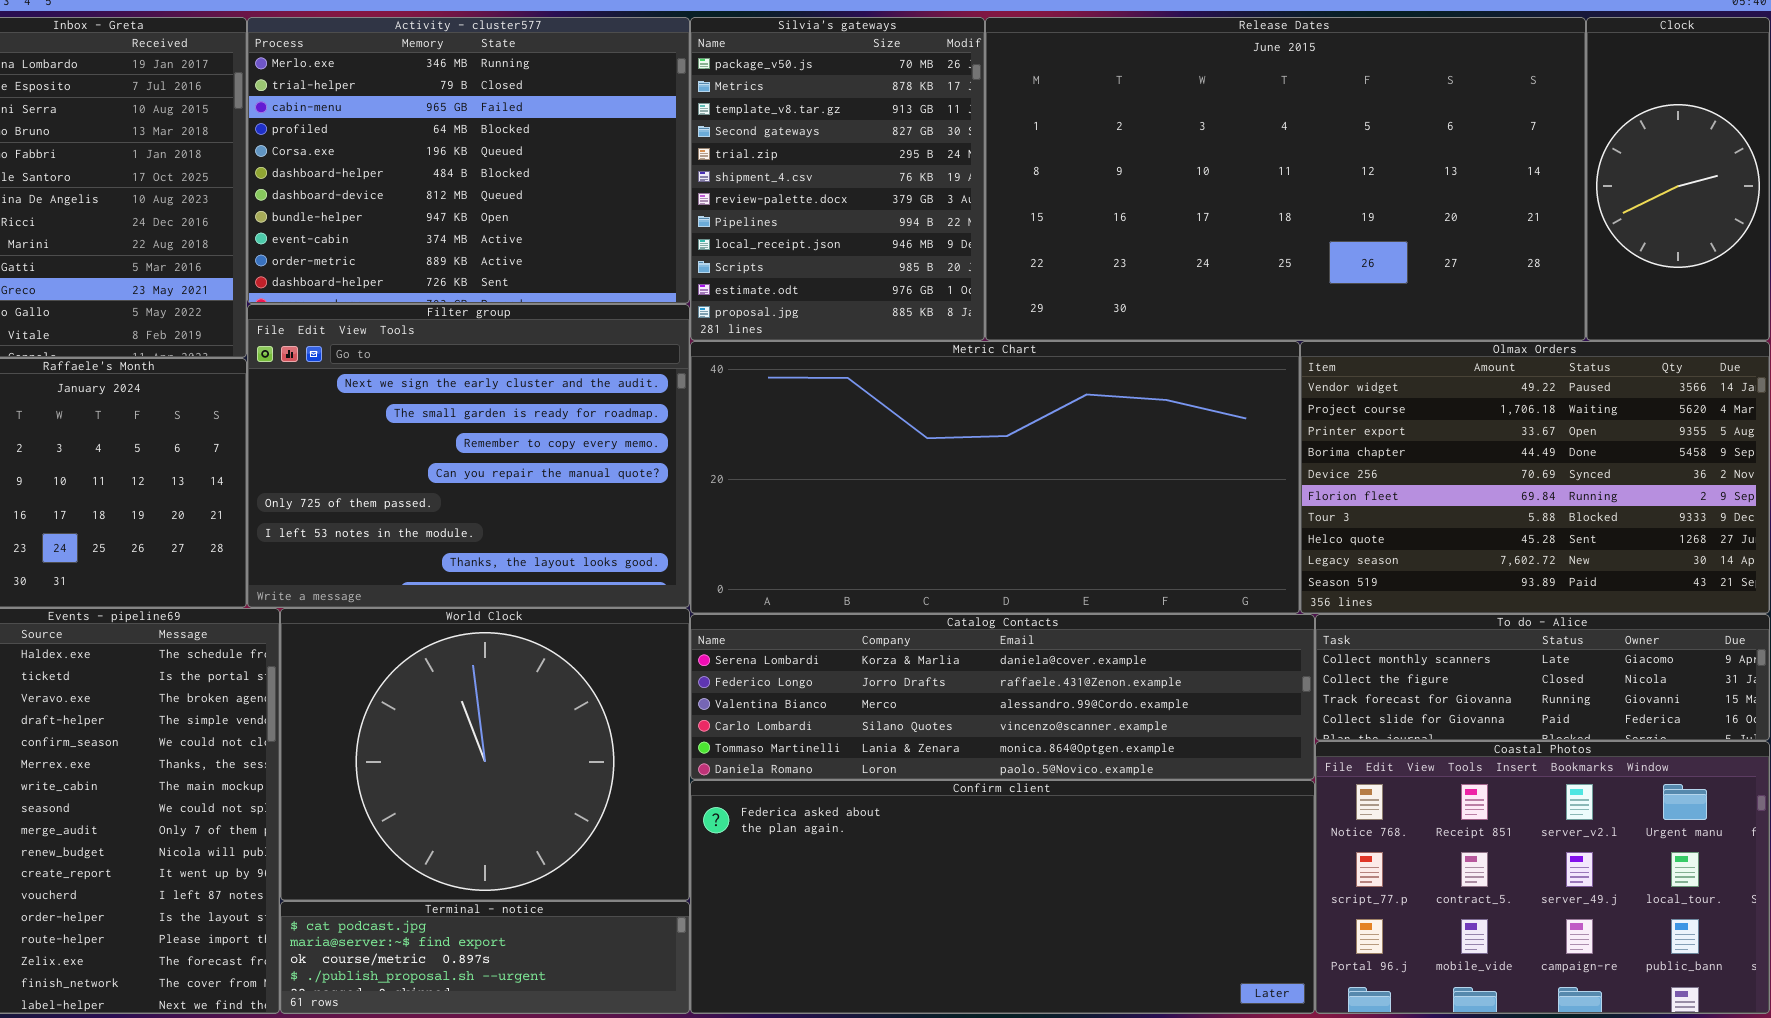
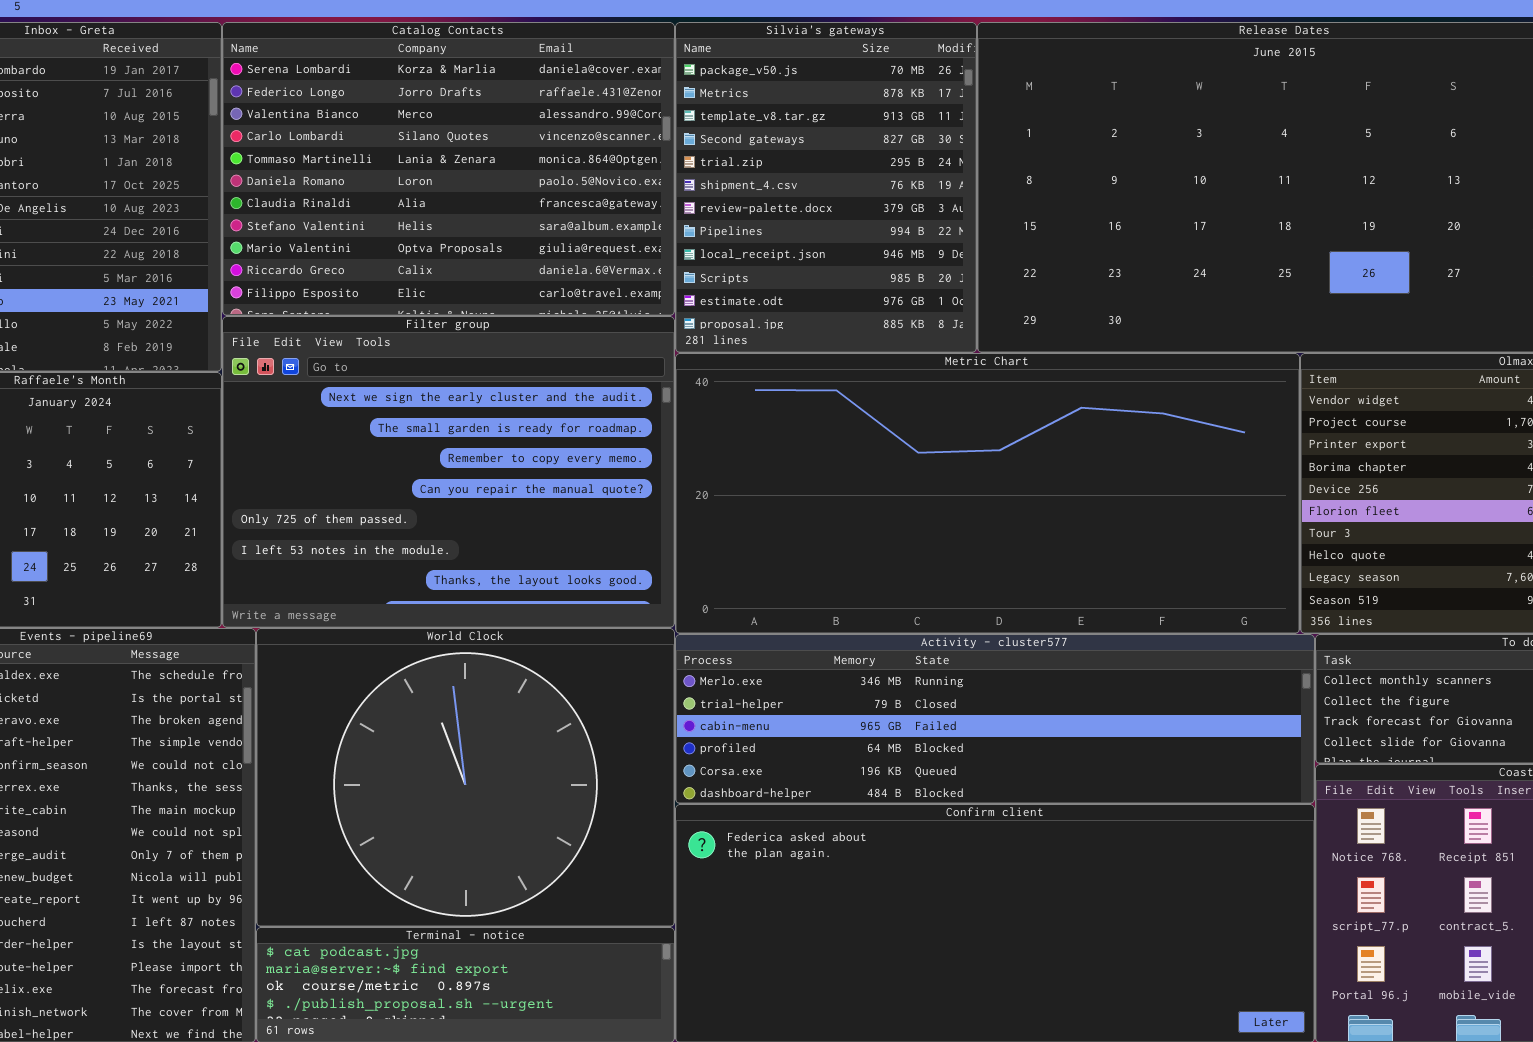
Activity - cluster577: [247,17,690,304] -> [675,634,1315,804], moved, resized
Catalog Contacts: [690,614,1315,780] -> [222,22,675,316], moved, resized

